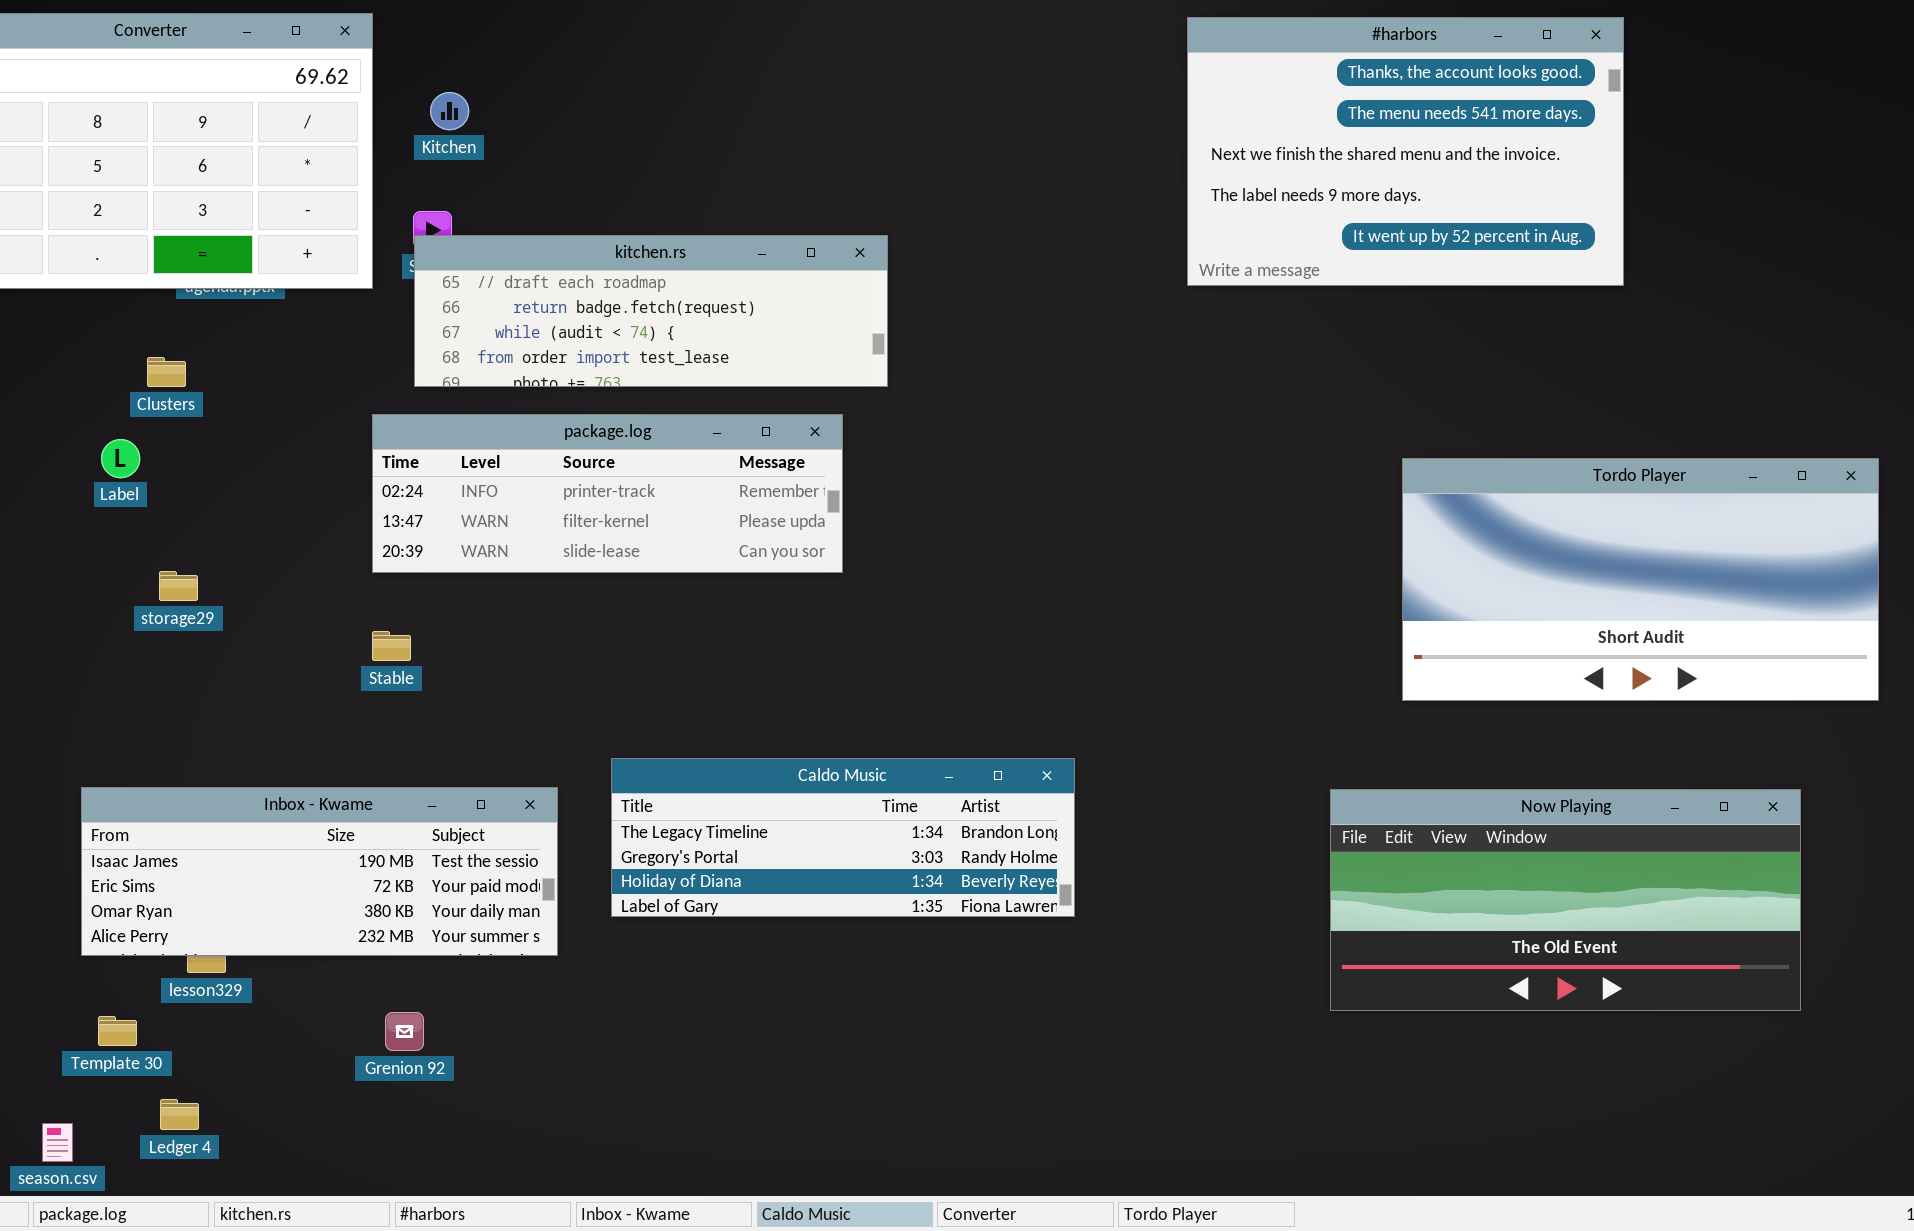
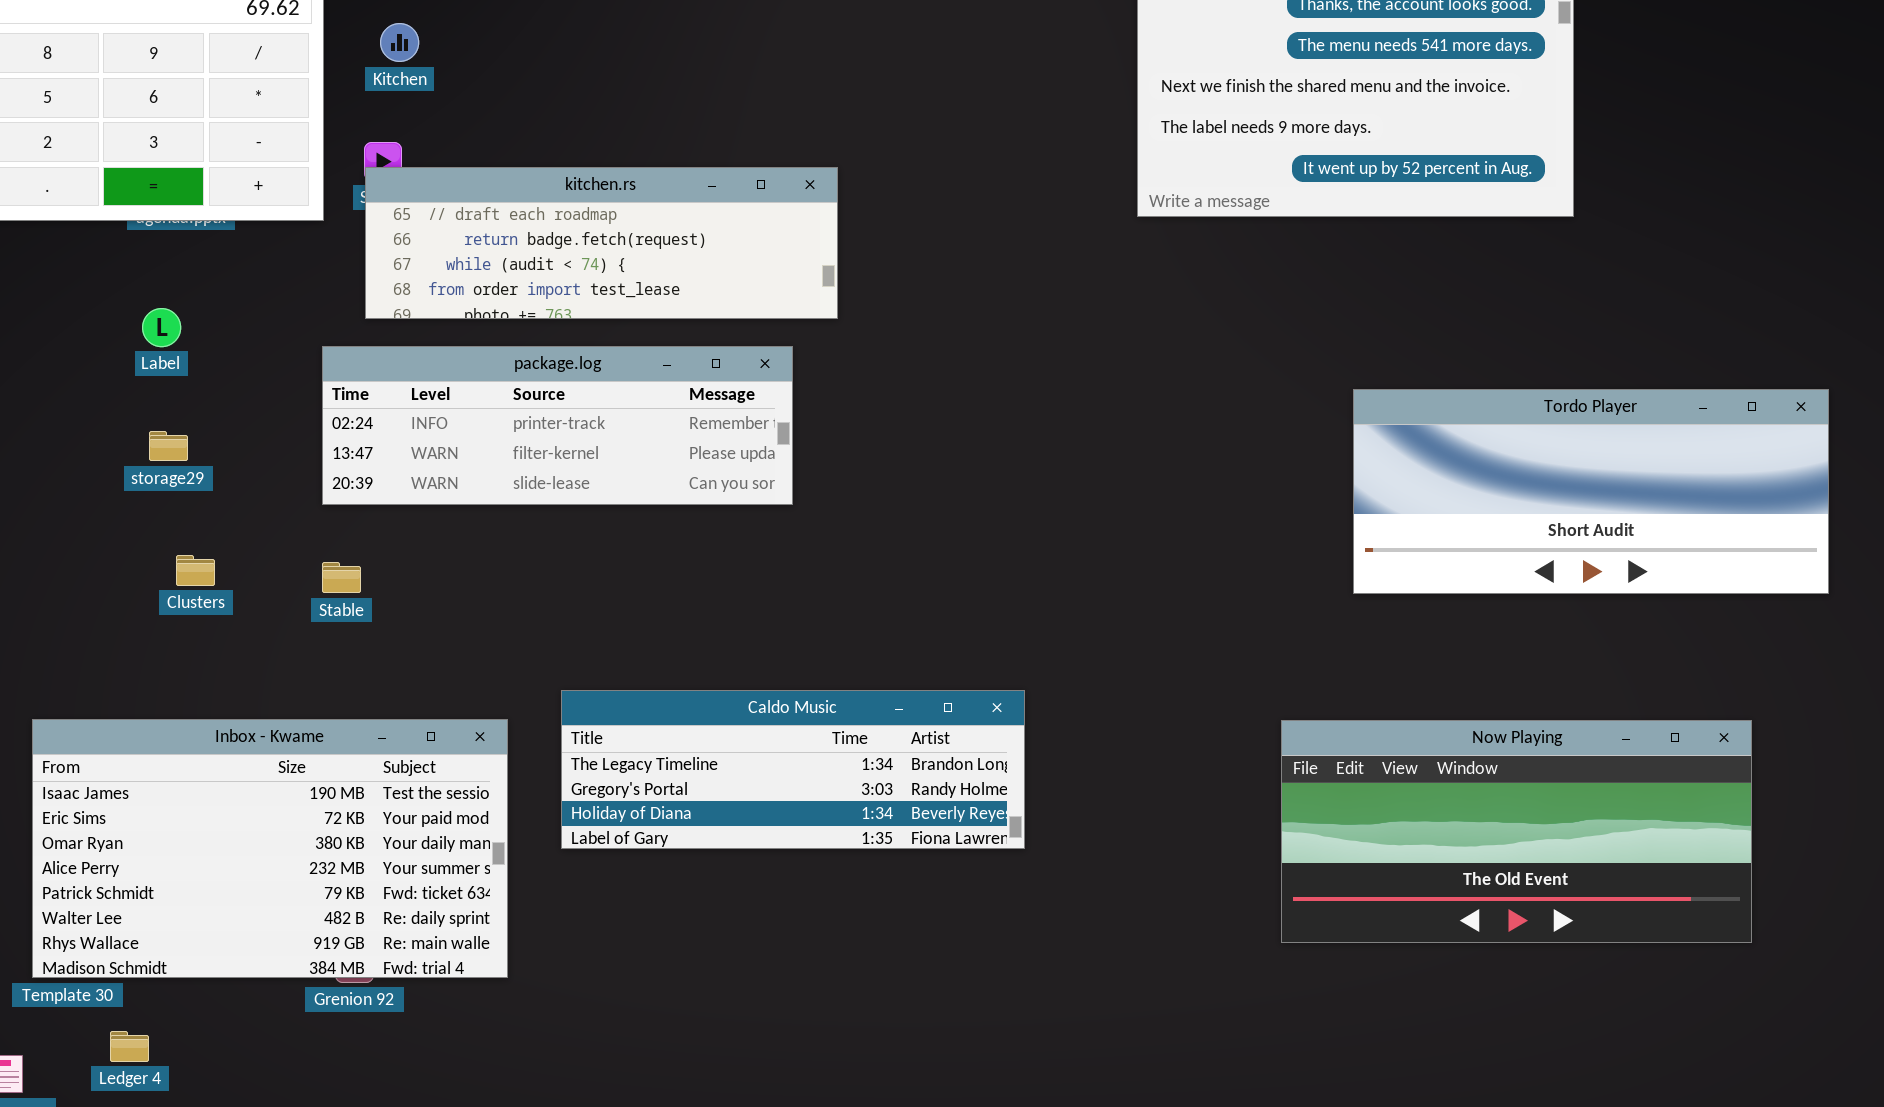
Clusters: [147,357,186,387] -> [176,555,215,586], moved
Label: [101,439,140,478] -> [142,308,181,347], moved
Tordo Player: [1402,458,1879,701] -> [1353,389,1829,594], resized
storage29: [159,571,198,601] -> [149,431,188,461], moved
Inbox - Kwame: [81,787,558,956] -> [32,719,508,978], resized

